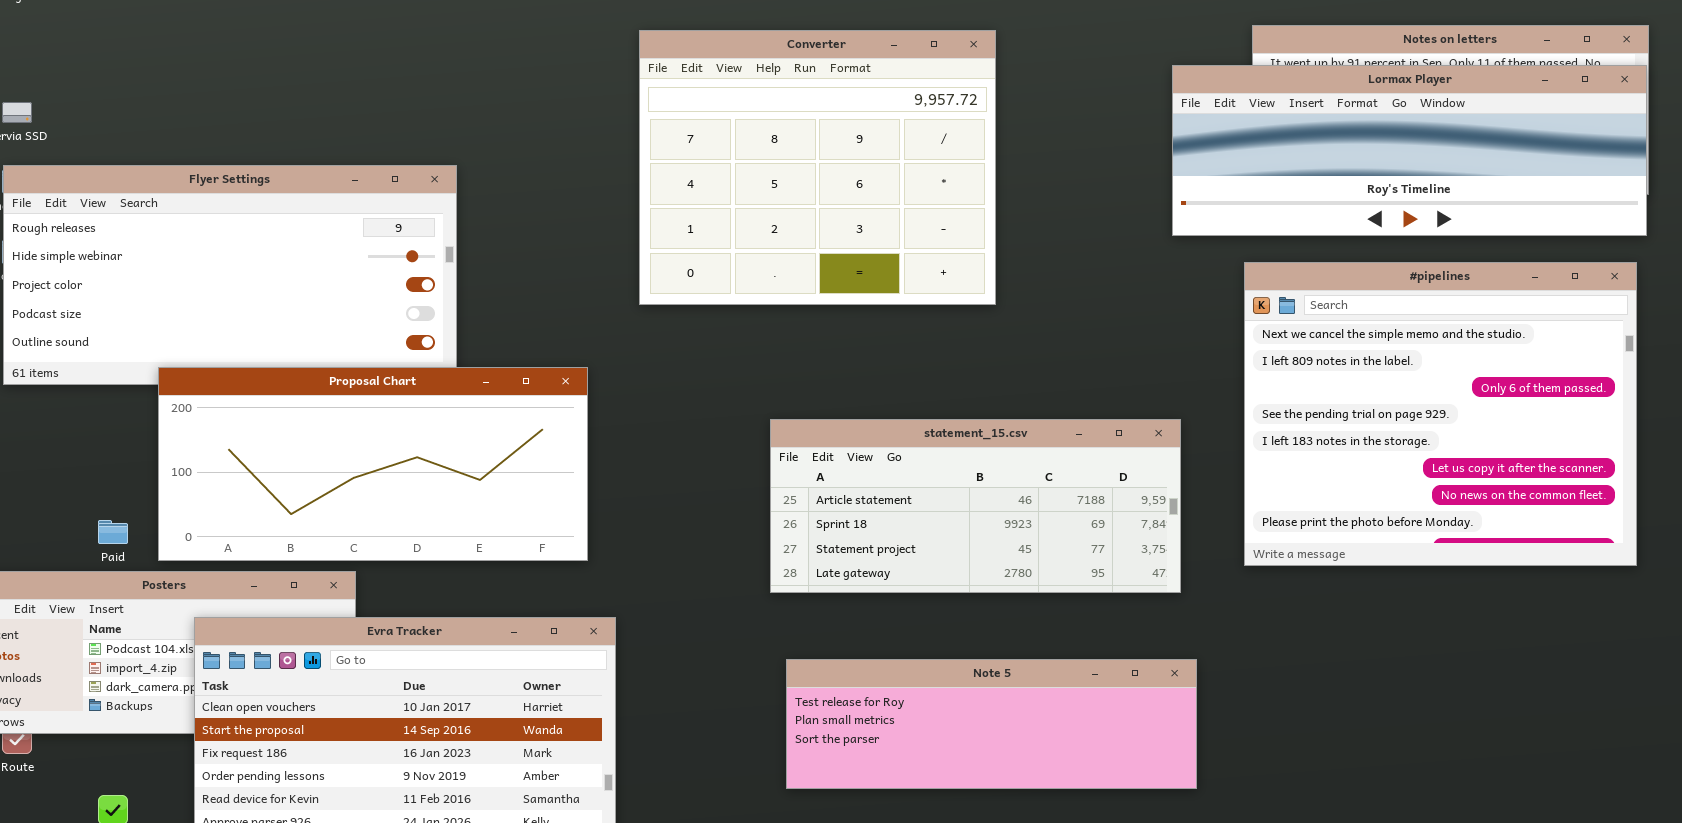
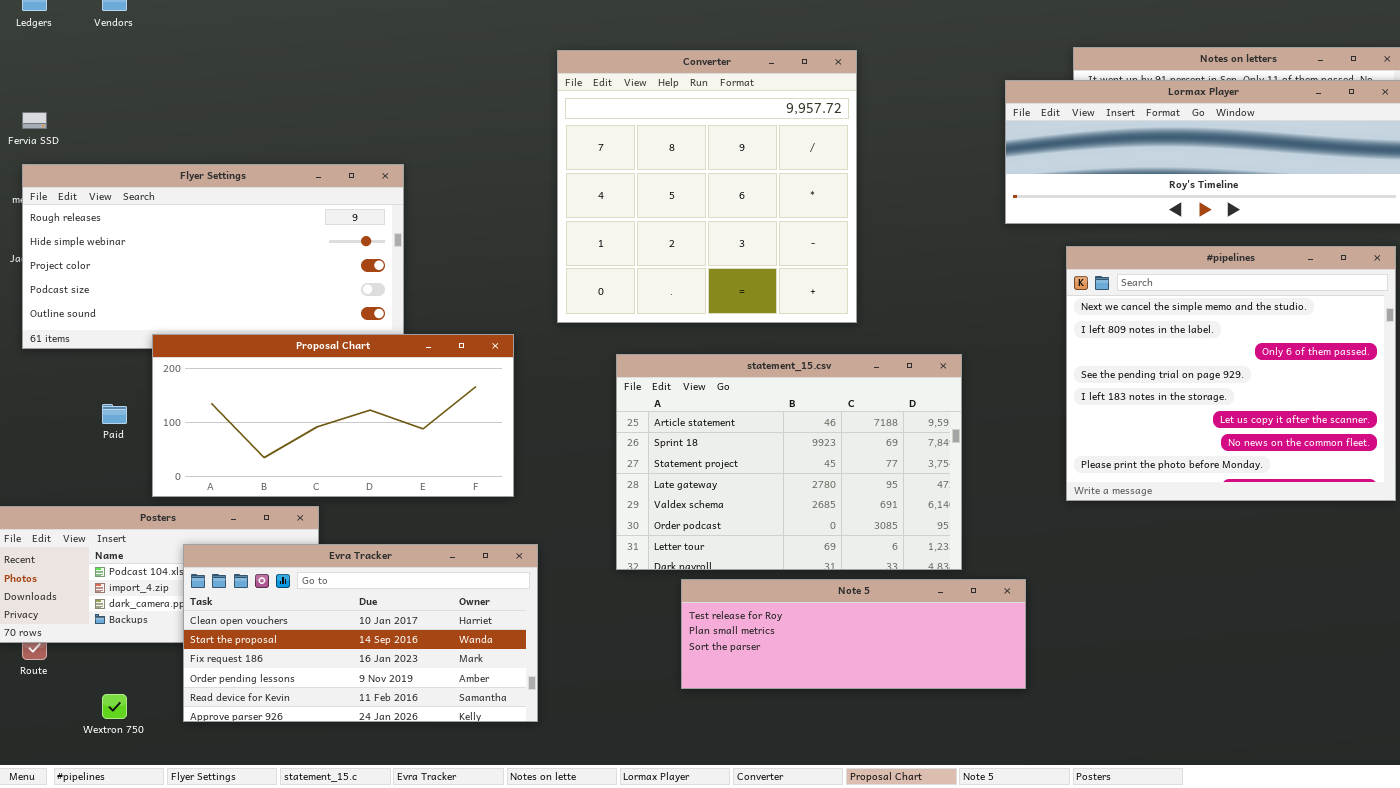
Converter: [639,30,996,305] -> [557,50,857,323], resized
statement_15.csv: [770,419,1181,593] -> [616,354,962,570], moved, resized
Paid: [98,520,128,544] -> [102,404,127,424], moved

